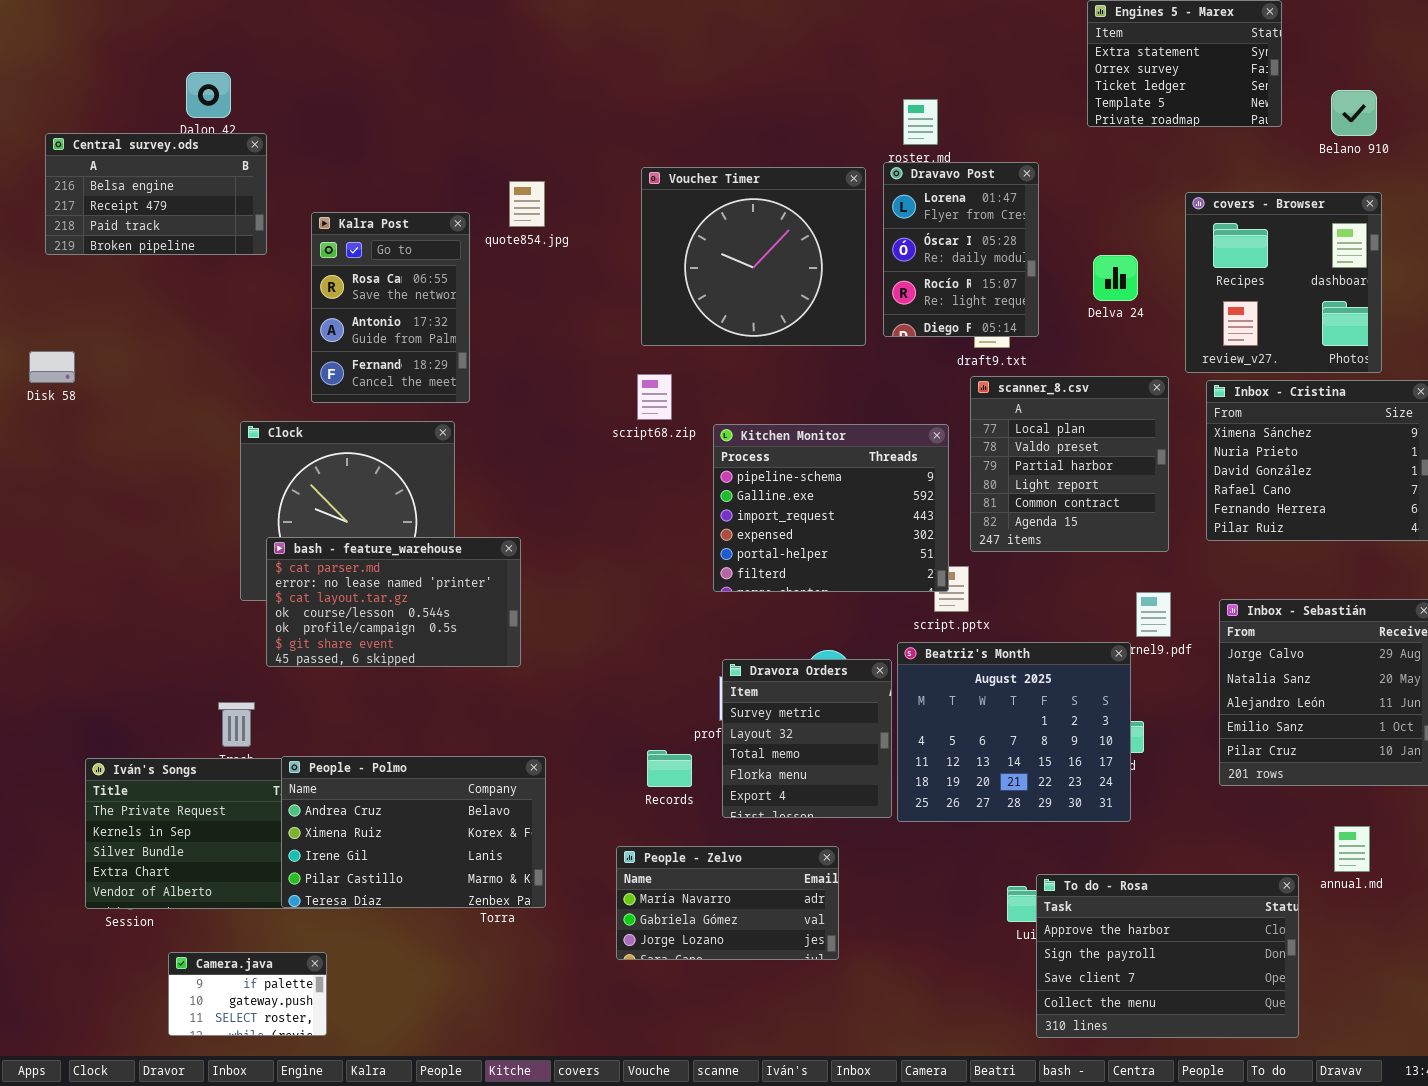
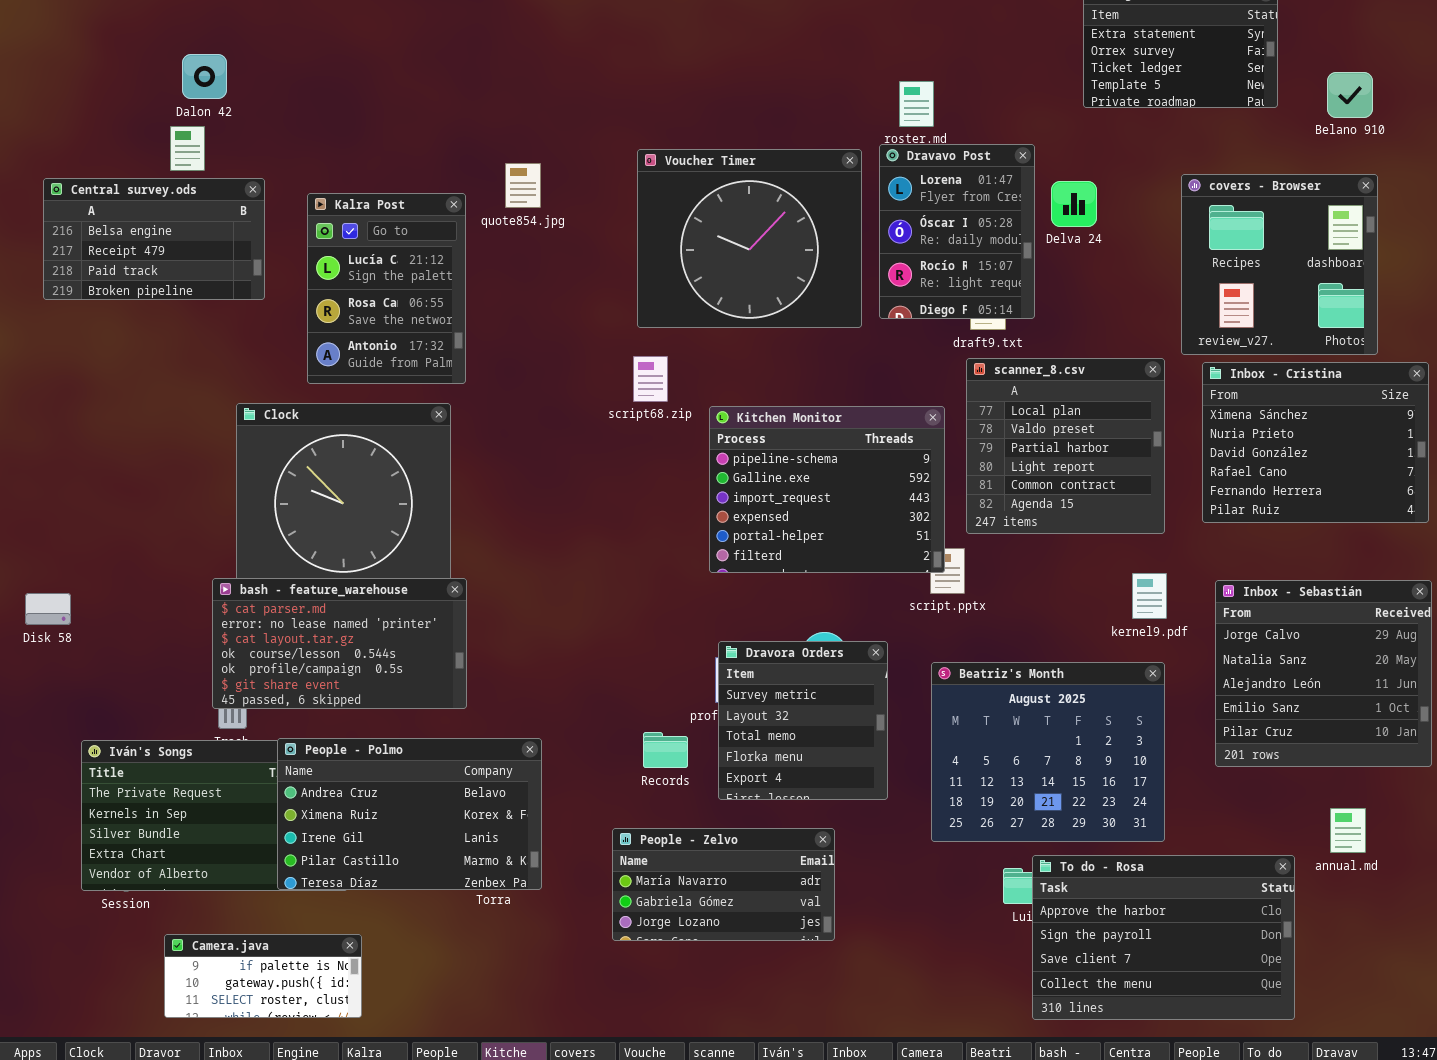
Central survey.ods: [45,133,267,255] -> [43,178,265,300], moved
Kalra Post: [311,212,470,403] -> [307,193,466,384], scrolled up 1 row
Delva 24: [1093,255,1138,301] -> [1051,181,1097,227], moved
Disk 58: [29,351,75,383] -> [25,593,71,625], moved
bash - feature_warehouse: [266,537,521,667] -> [212,578,467,709], moved
Beatriz's Month: [897,642,1131,822] -> [931,662,1165,842], moved
Camera.java: [168,952,327,1036] -> [164,934,362,1018], resized

